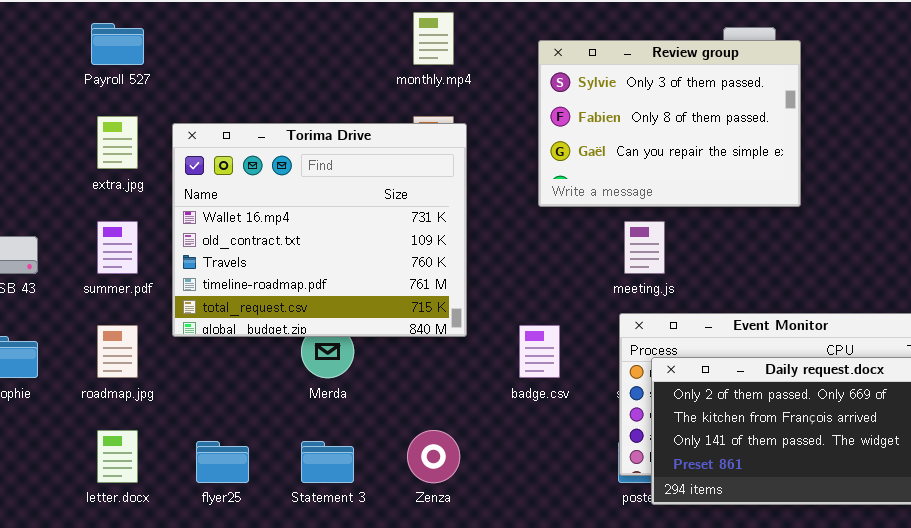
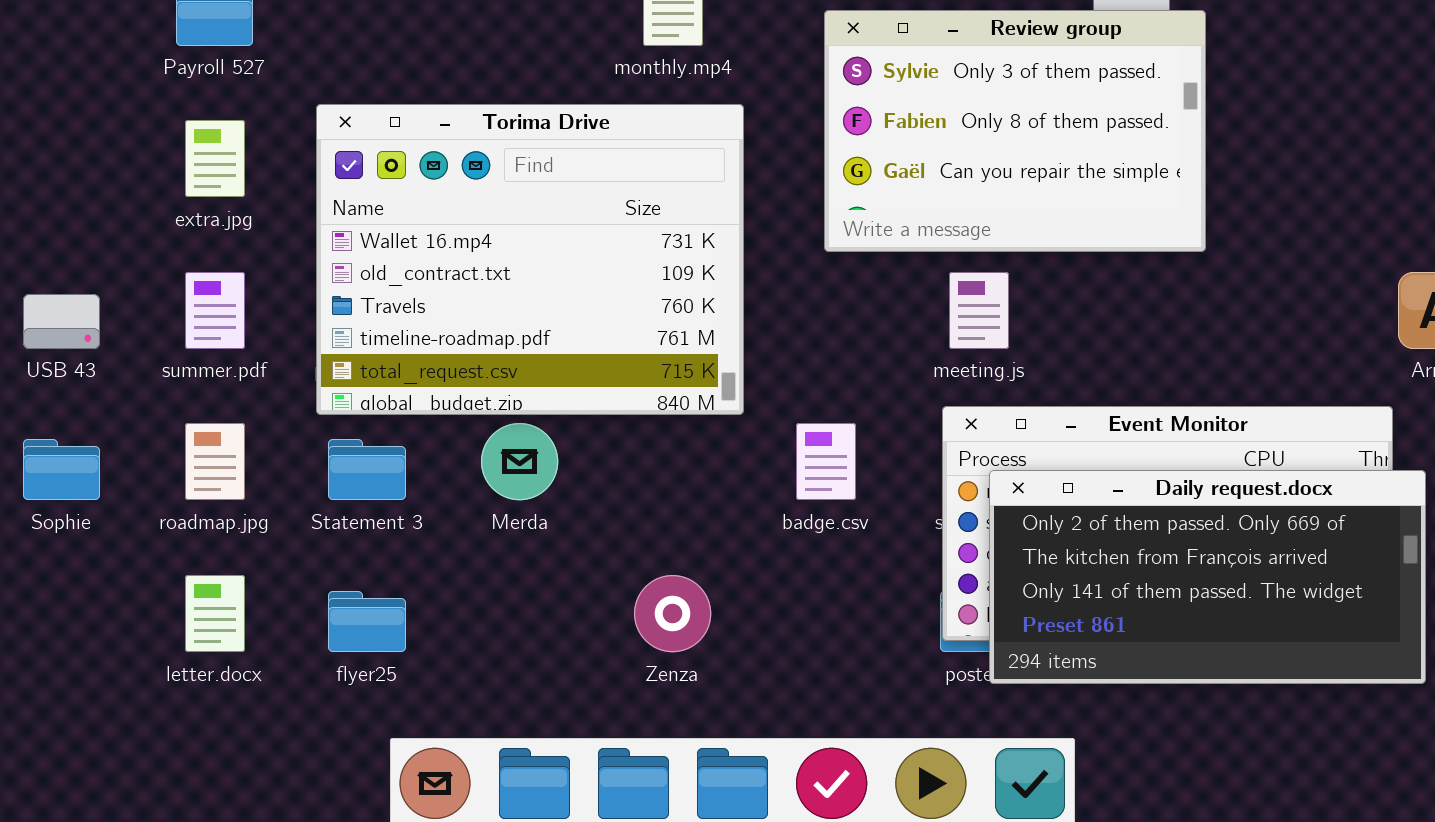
Torima Drive: [172,123,467,337] -> [316,104,744,415], moved
Statement 3: [301,441,354,483] -> [328,439,406,500], moved

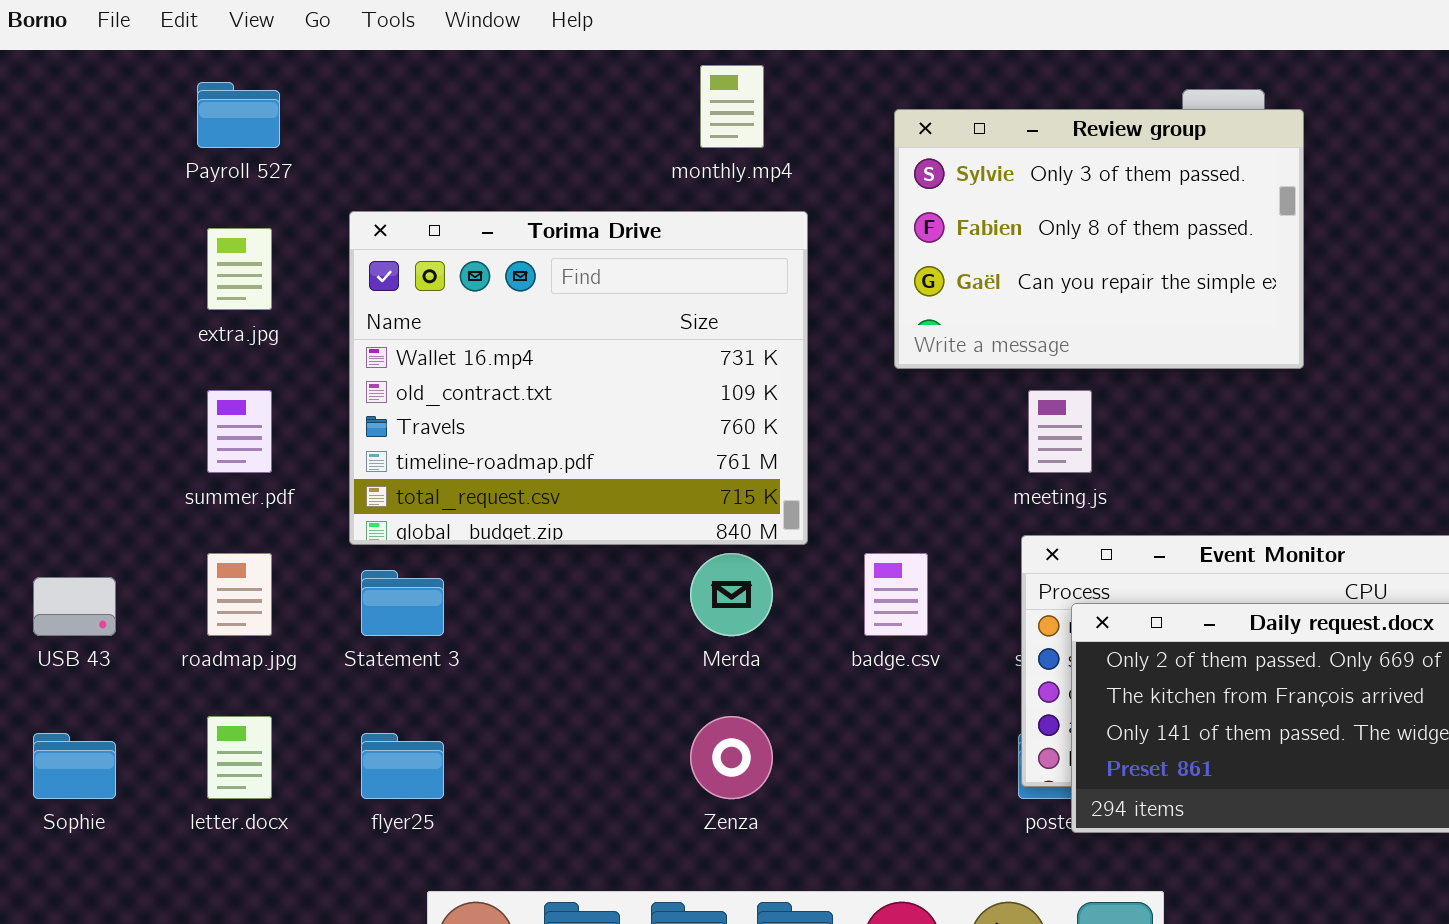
USB 43: [23,294,100,349] -> [33,577,116,636], moved
Merda: [481,423,558,500] -> [690,553,773,636], moved
Sophie: [23,439,100,500] -> [33,733,116,799], moved

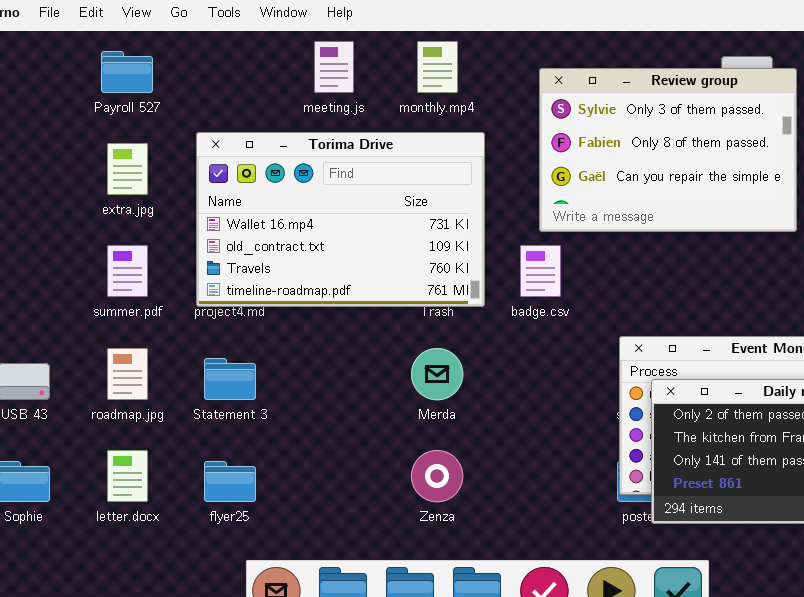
Torima Drive: [349,211,808,545] -> [196,132,485,307], resized
meeting.js: [1028,390,1092,473] -> [314,41,354,93], moved
badge.csv: [864,553,928,636] -> [520,245,561,297], moved

